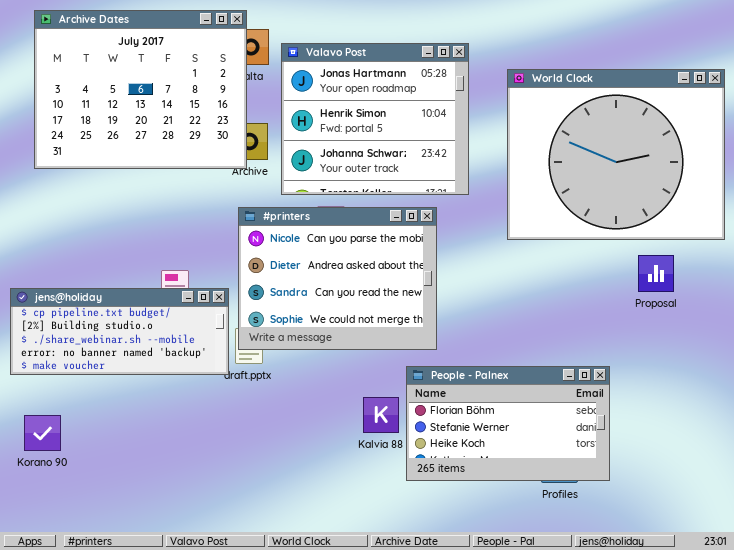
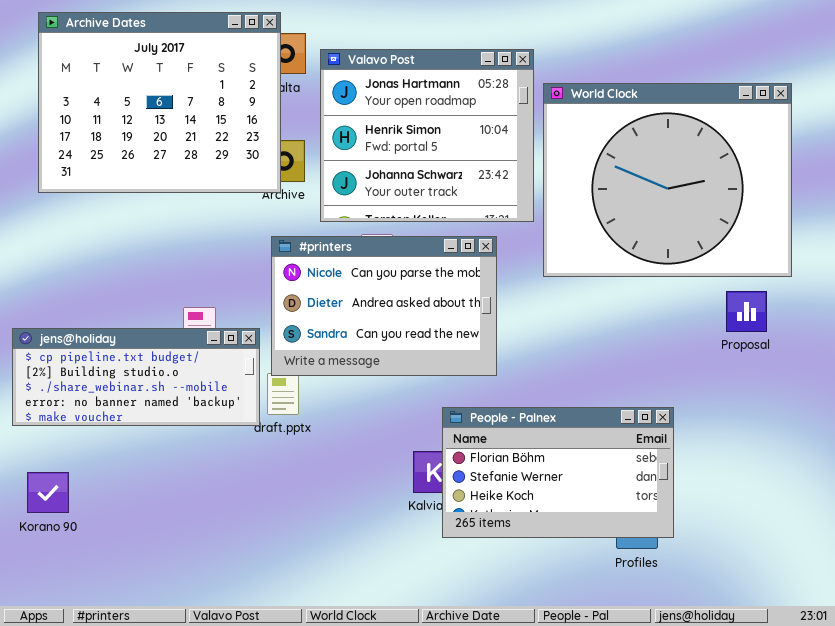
World Clock: [507,69,725,240] -> [543,83,792,277], moved
#printers: [238,207,437,350] -> [271,236,497,376], resized
People - Palnex: [406,366,610,481] -> [442,407,674,538], moved

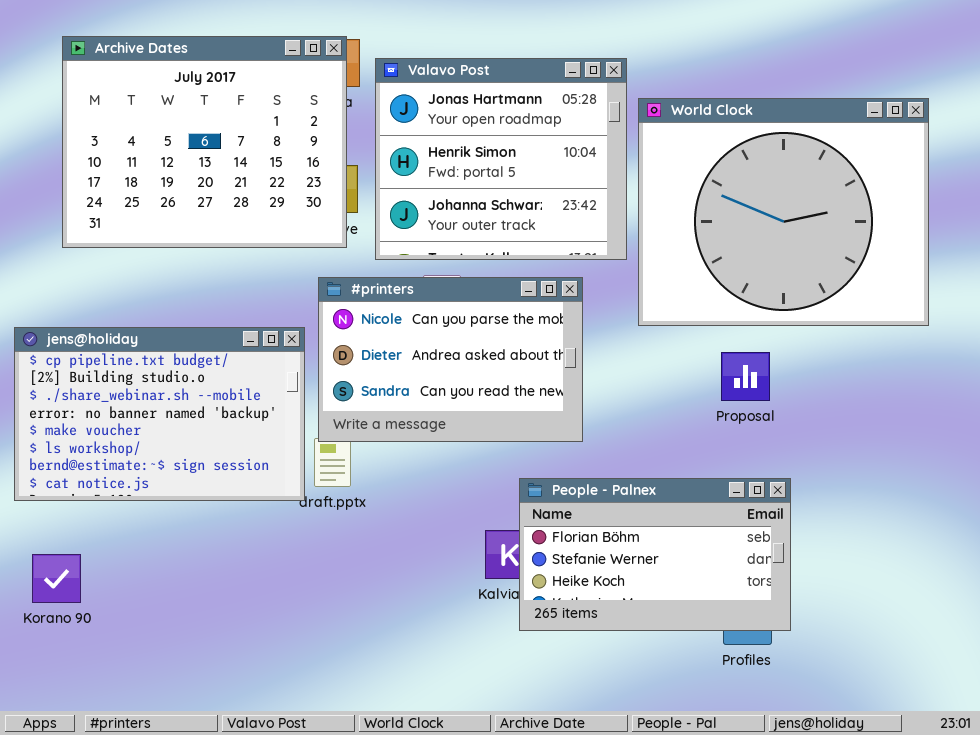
Archive Dates: [38,12,281,193] -> [62,36,347,248], moved
Proposal: [726,291,767,332] -> [721,352,770,401], moved
jens@holiday: [12,328,260,426] -> [14,327,305,501], resized

